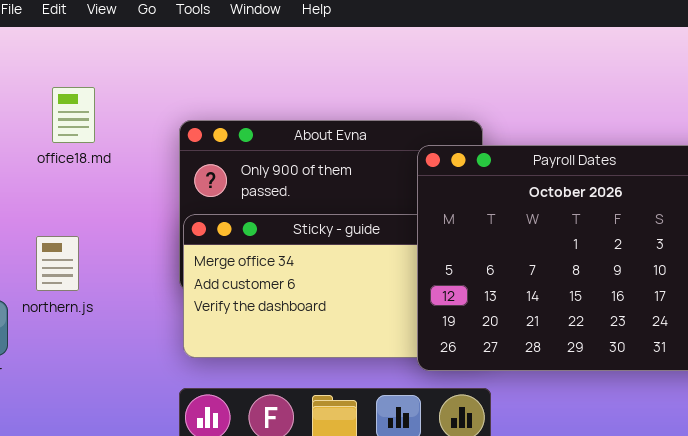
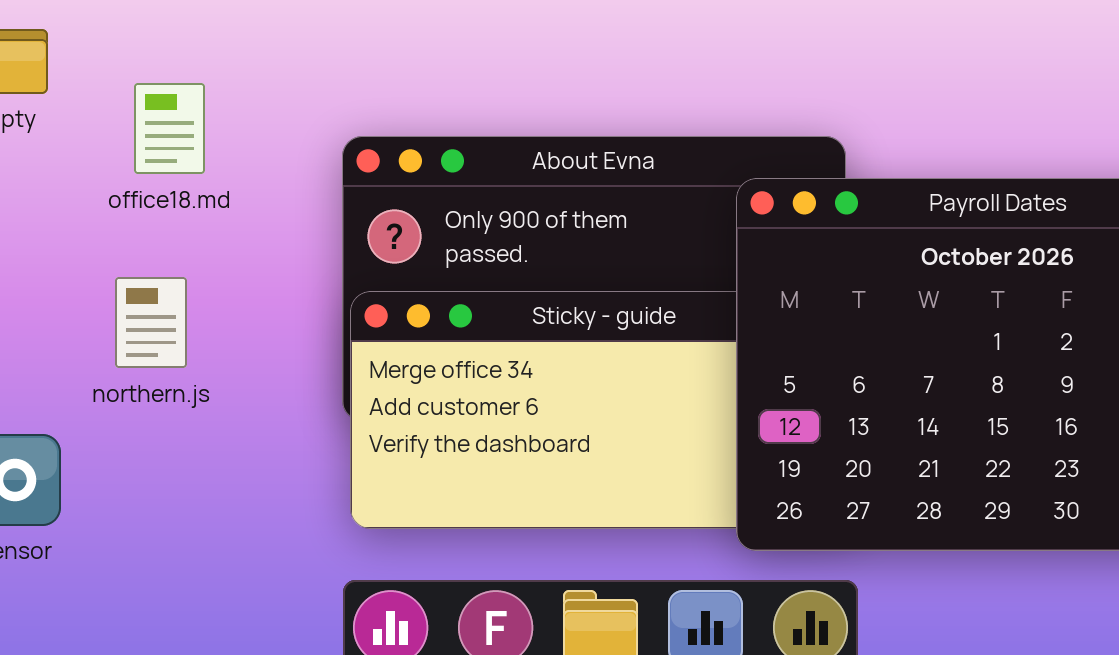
northern.js: [36,236,79,291] -> [115,277,187,368], moved

